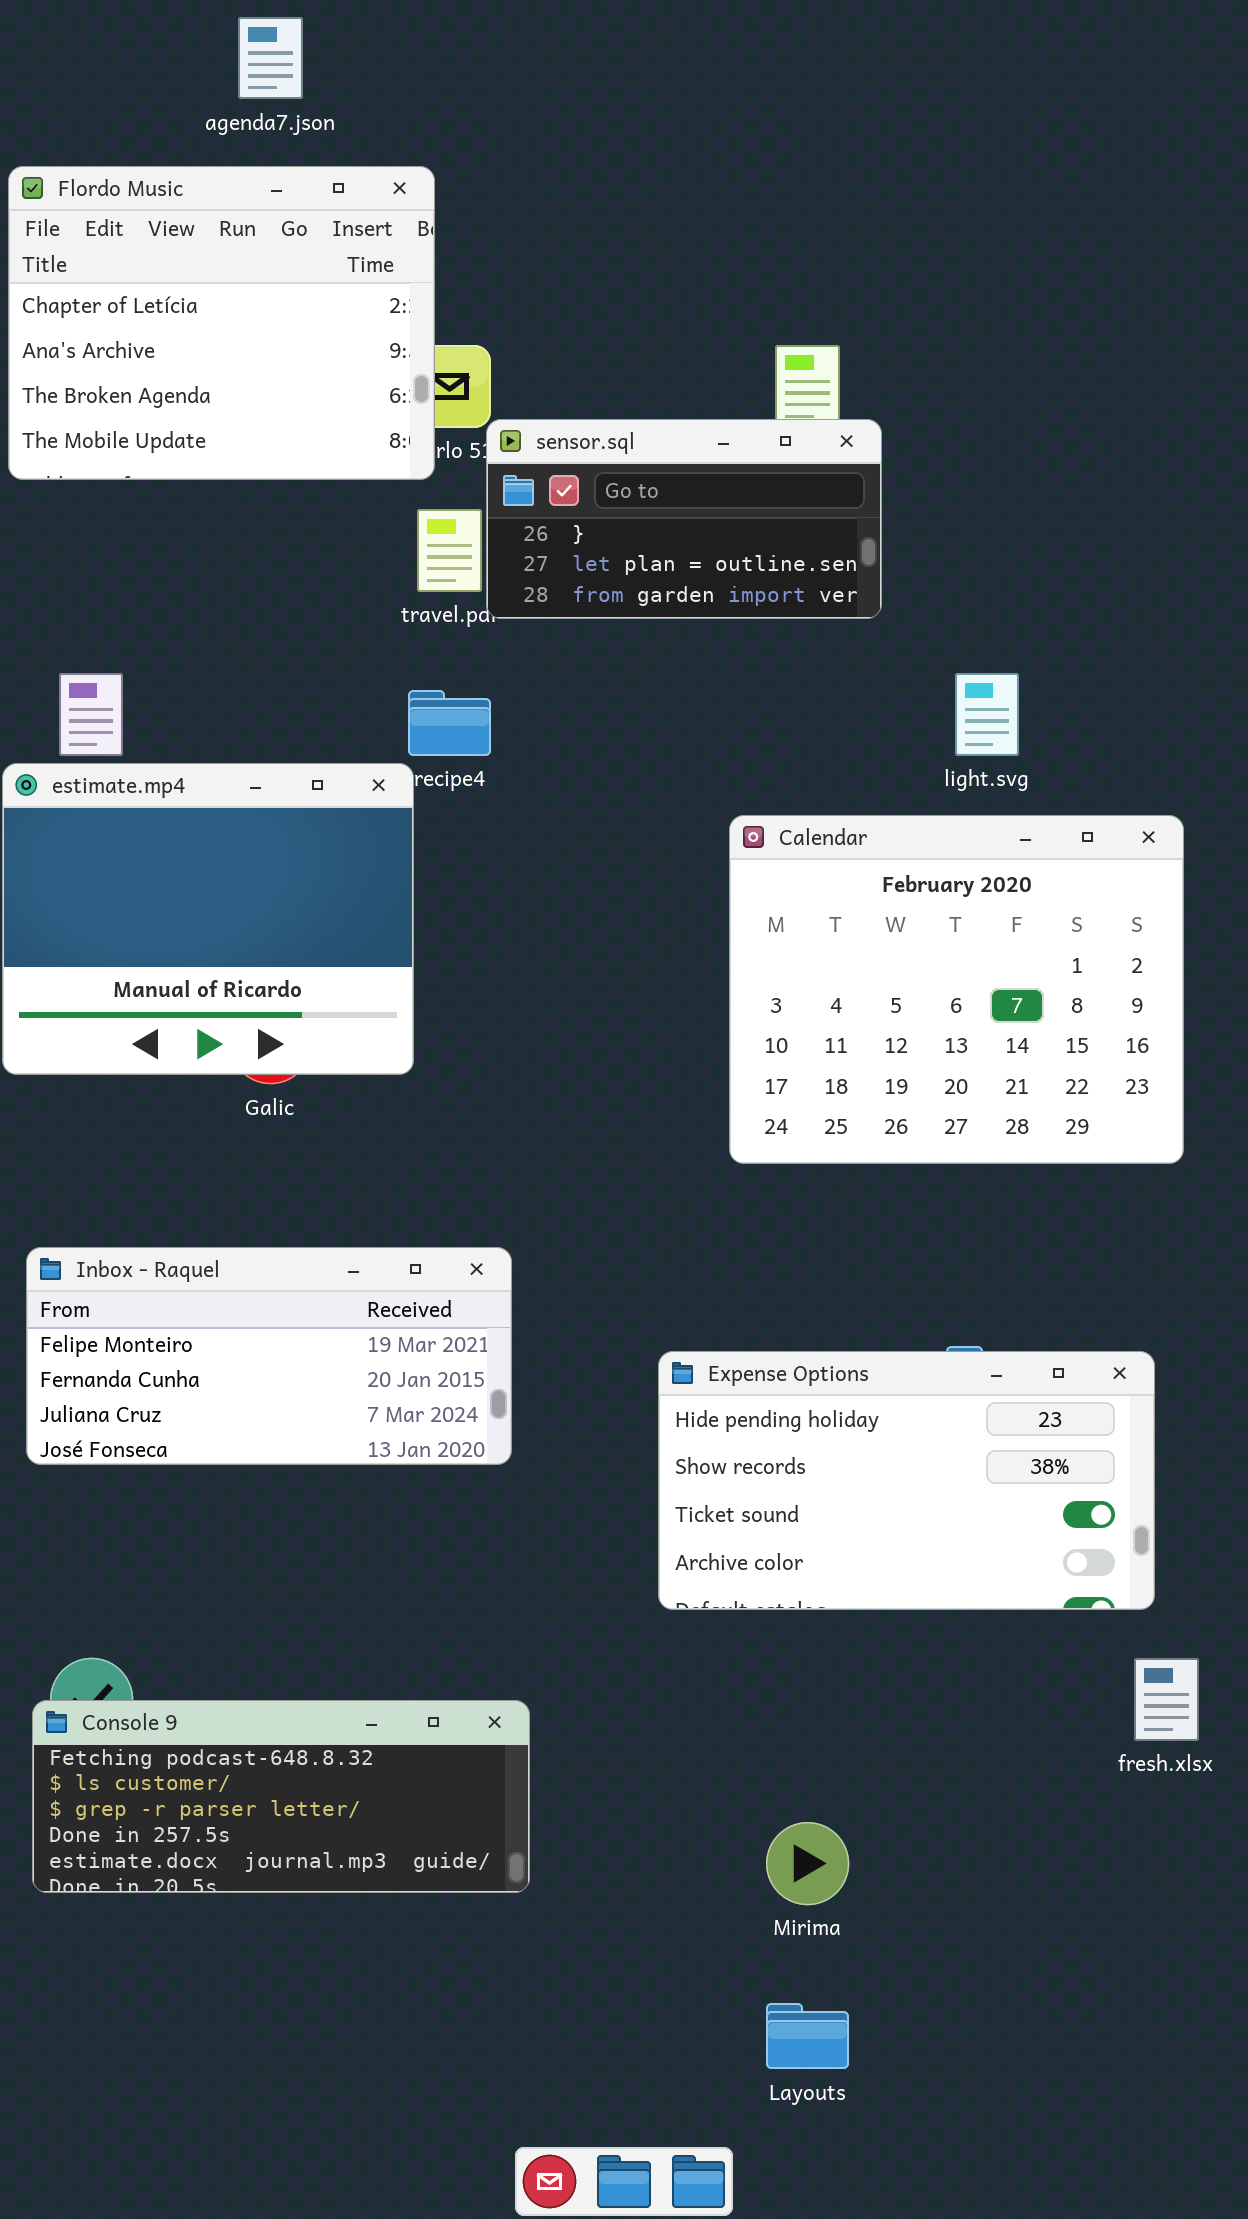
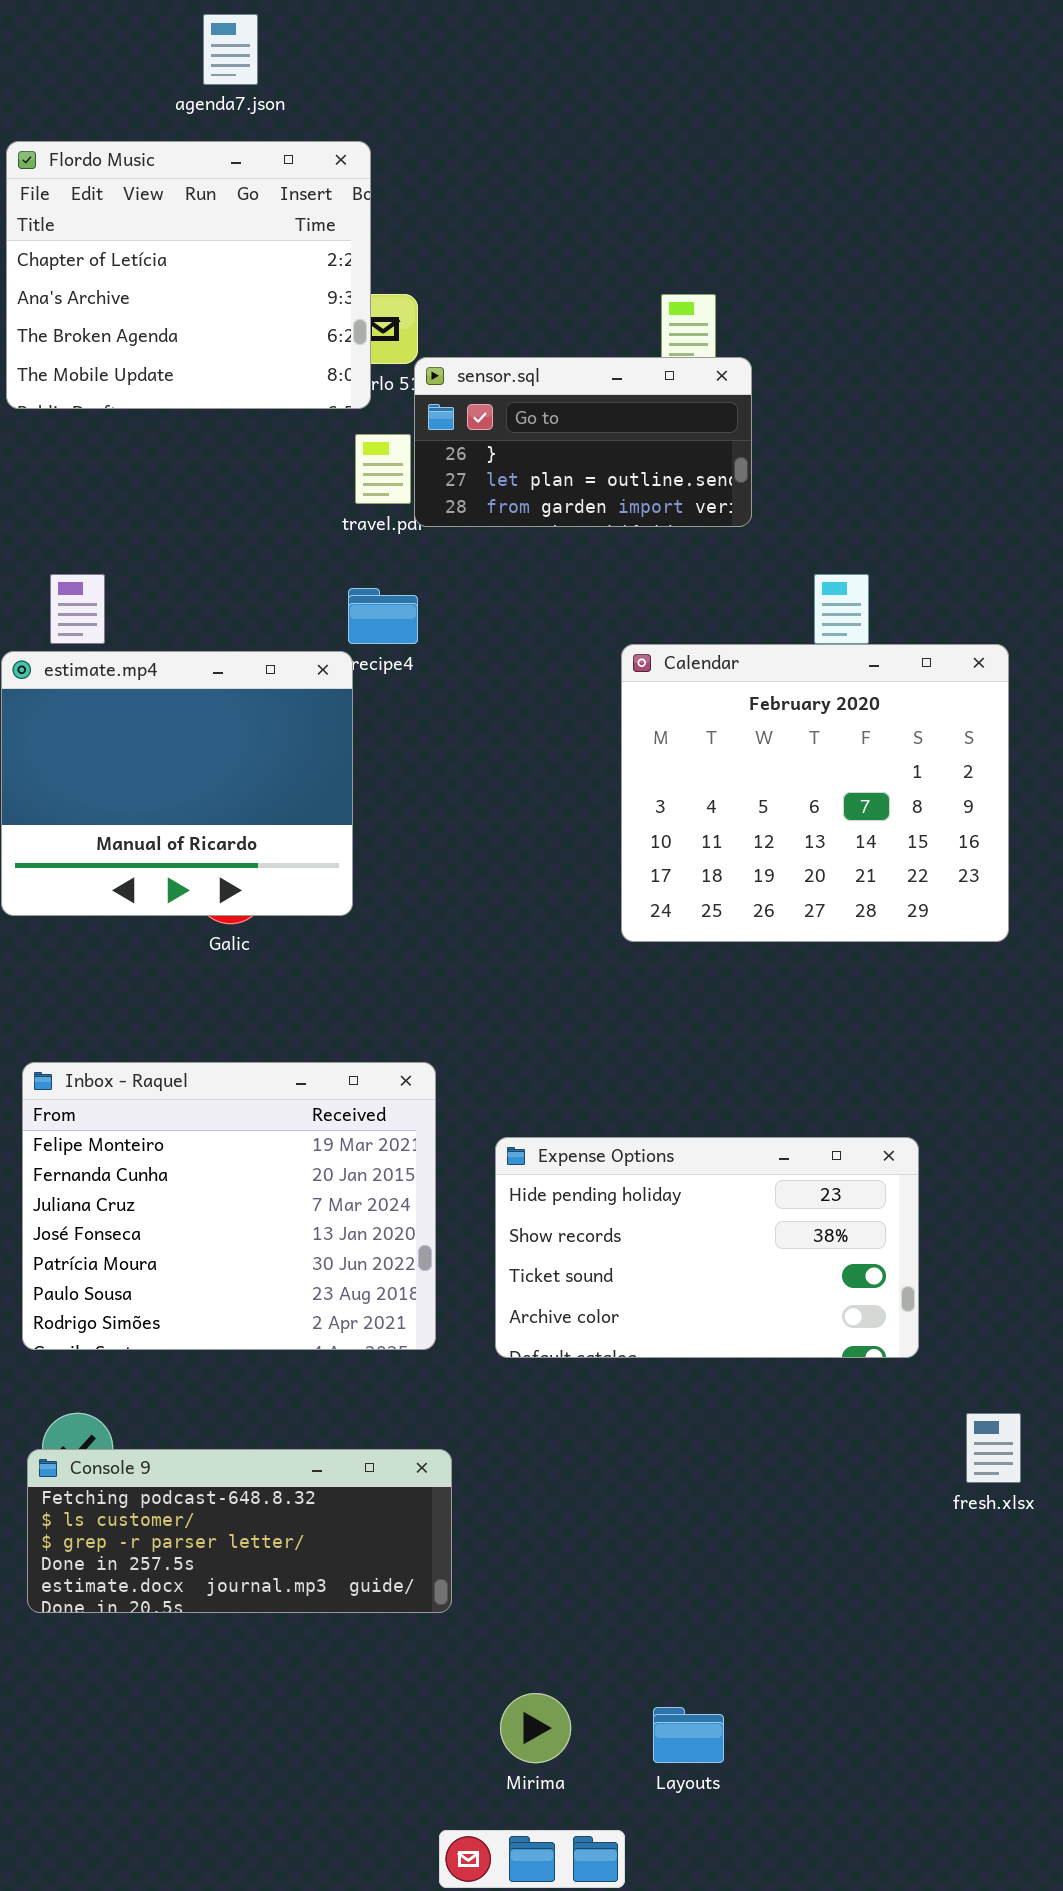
Calendar: [729,815,1184,1164] -> [621,644,1009,942], moved
Inbox - Raquel: [26,1247,512,1465] -> [22,1062,436,1350], resized
Expense Options: [658,1351,1155,1610] -> [495,1137,919,1358], moved
Mirima: [766,1822,849,1905] -> [500,1693,571,1763], moved

